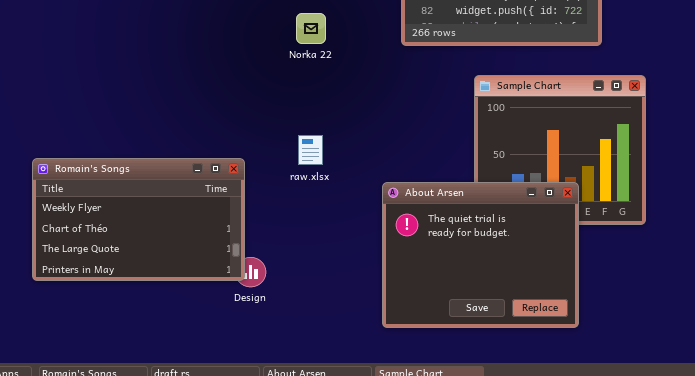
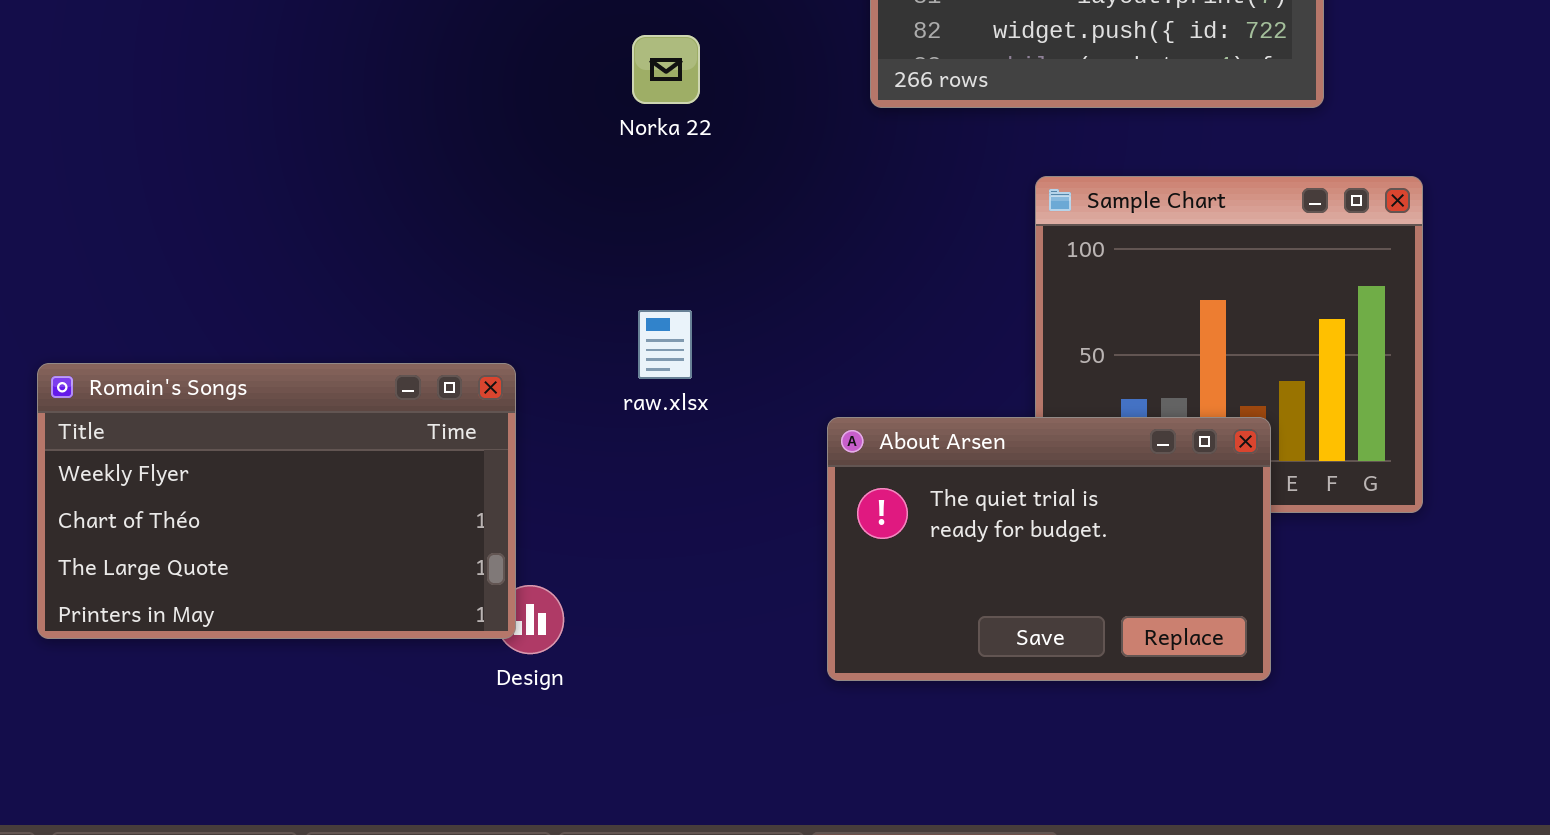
About Arsen: [382,182,579,328] -> [827,417,1271,681], resized

